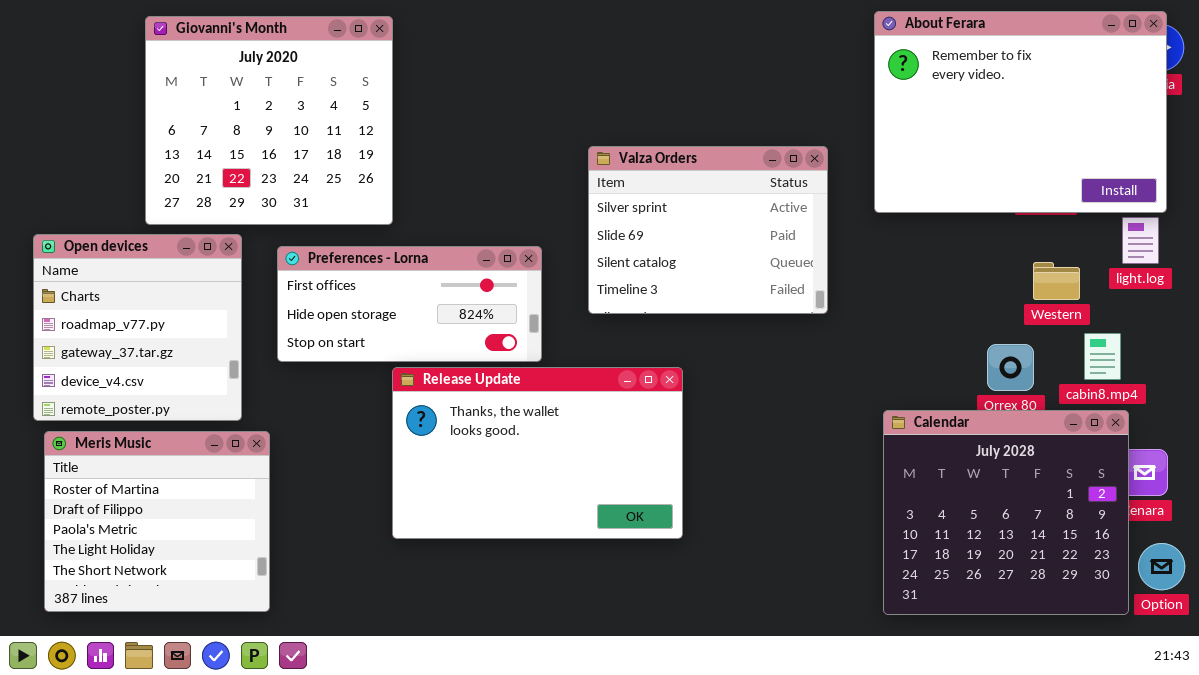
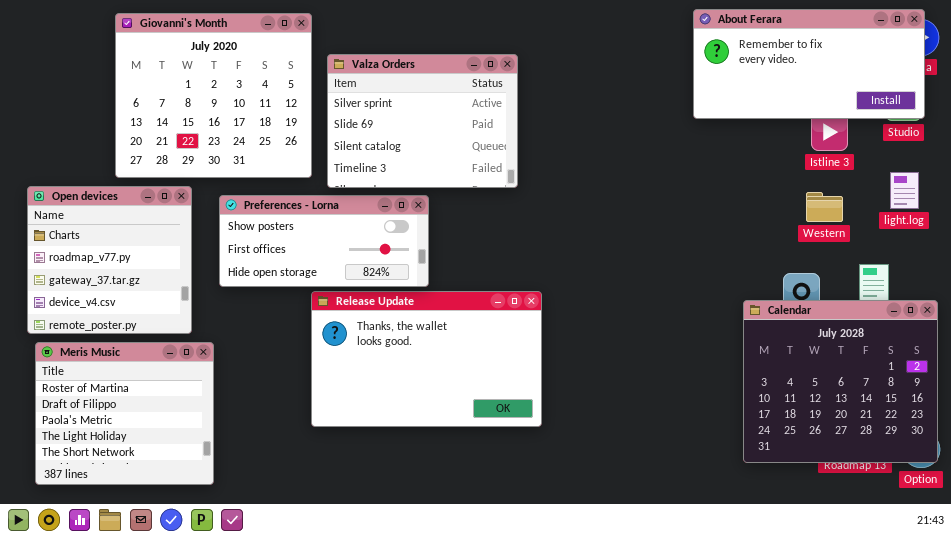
About Ferara: [874,11,1167,213] -> [693,9,925,119], resized
Valza Orders: [588,146,828,314] -> [327,54,518,188], moved
Preferences - Lorna: [277,246,542,362] -> [219,195,429,287], scrolled up 1 row
Western: [1033,262,1080,300] -> [806,192,843,222], moved
Calendar: [883,410,1129,615] -> [743,300,938,463], moved

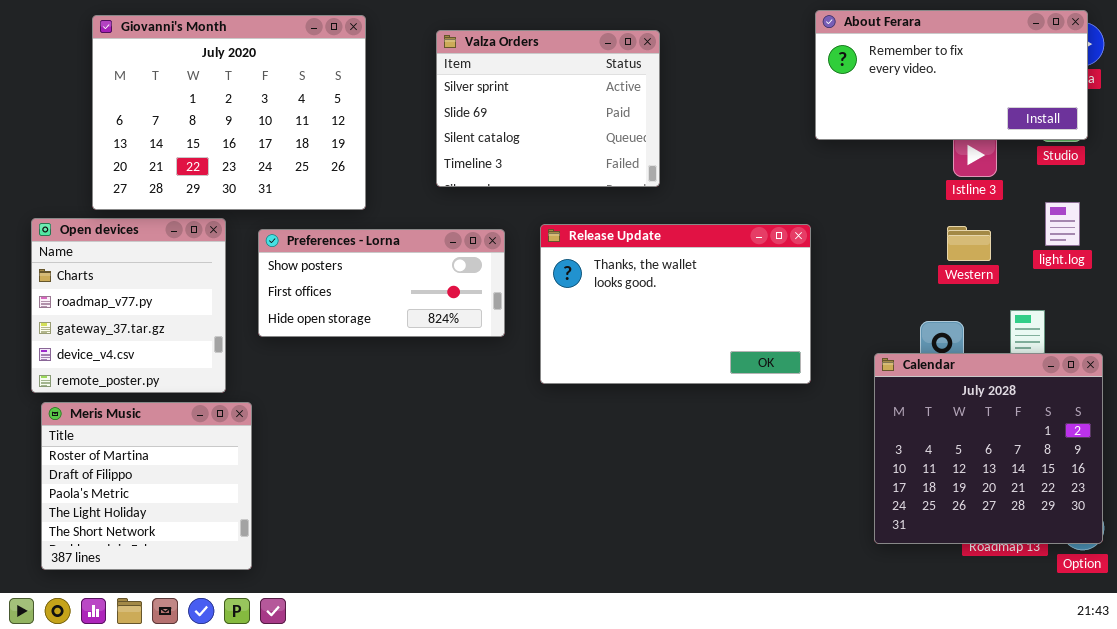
Giovanni's Month: [115,13,312,178] -> [92,15,366,210], resized
Valza Orders: [327,54,518,188] -> [436,30,660,187], moved
Release Update: [311,291,542,427] -> [540,224,811,384], moved

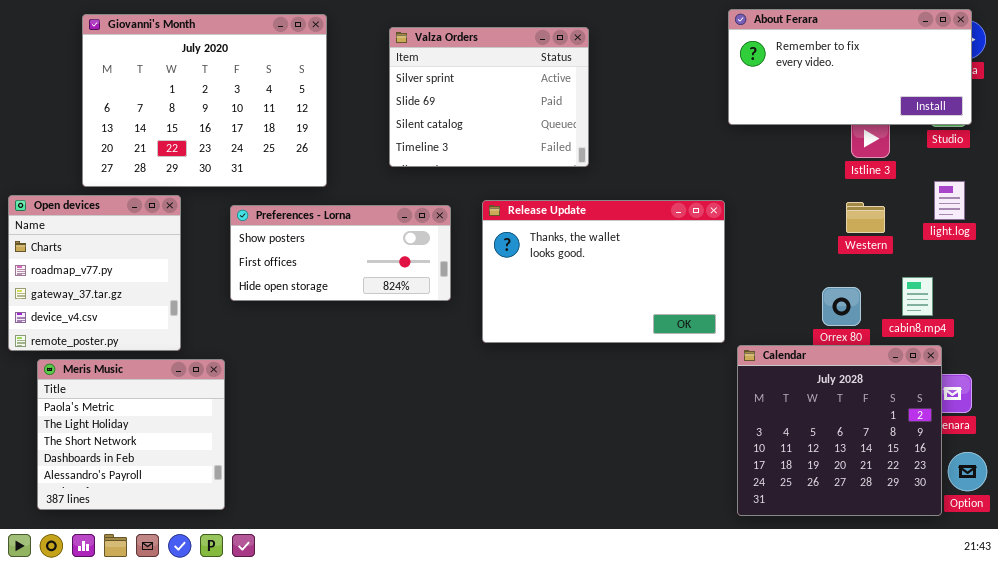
Open devices: [31,218,226,393] -> [8,195,181,351], moved
Calendar: [874,353,1103,544] -> [737,345,942,516], moved
Meris Music: [41,402,252,570] -> [37,359,225,510], scrolled down 2 rows

